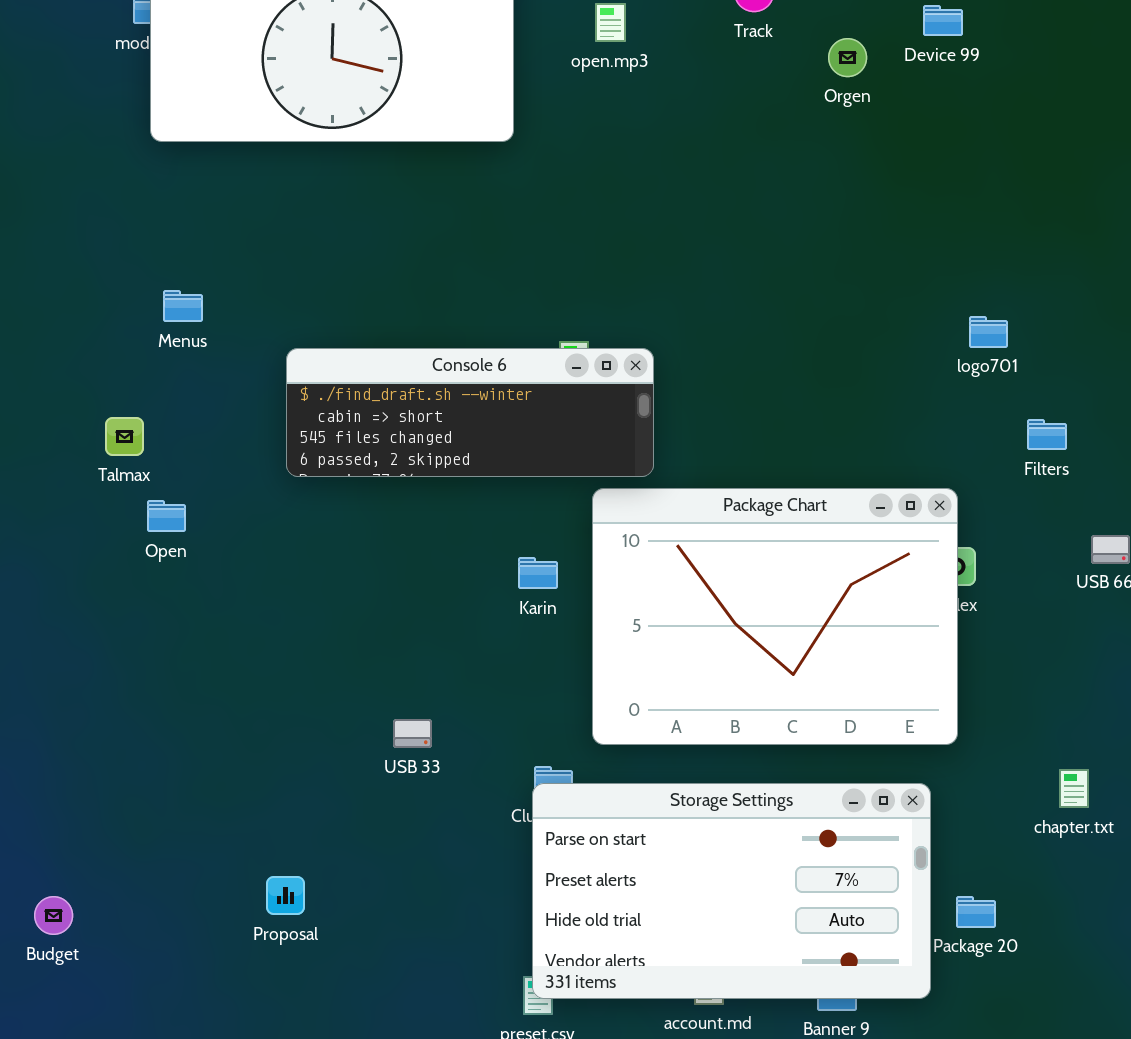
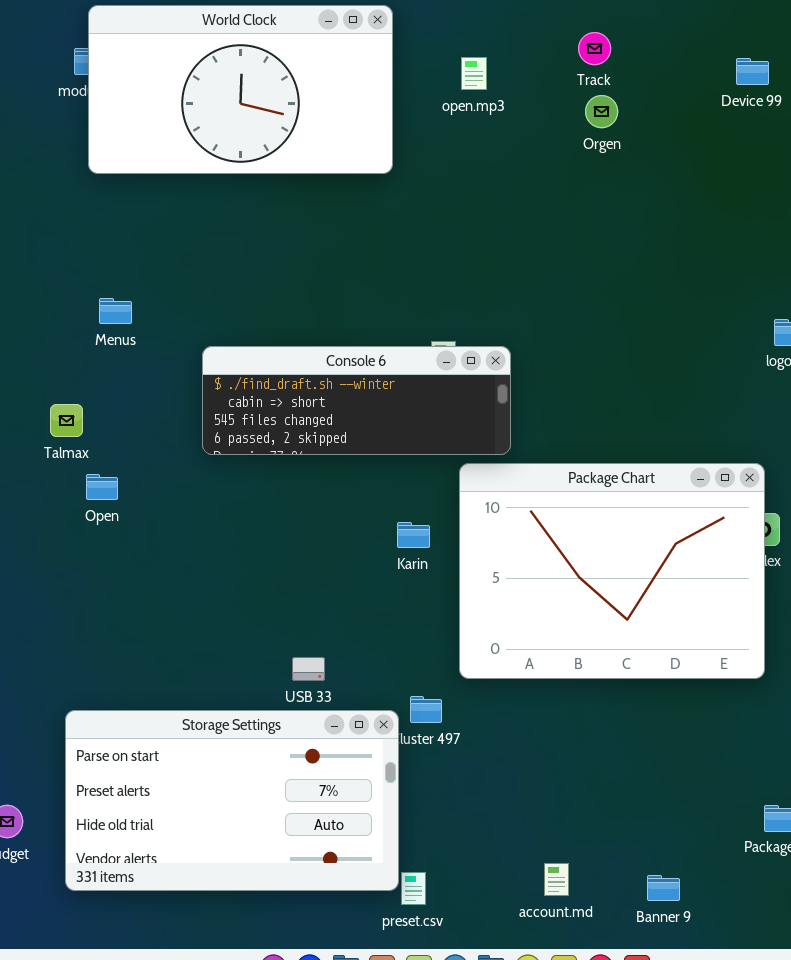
Orgen: [828,38,867,77] -> [585,95,618,128], moved
Storage Settings: [532,783,931,999] -> [65,710,399,891], moved

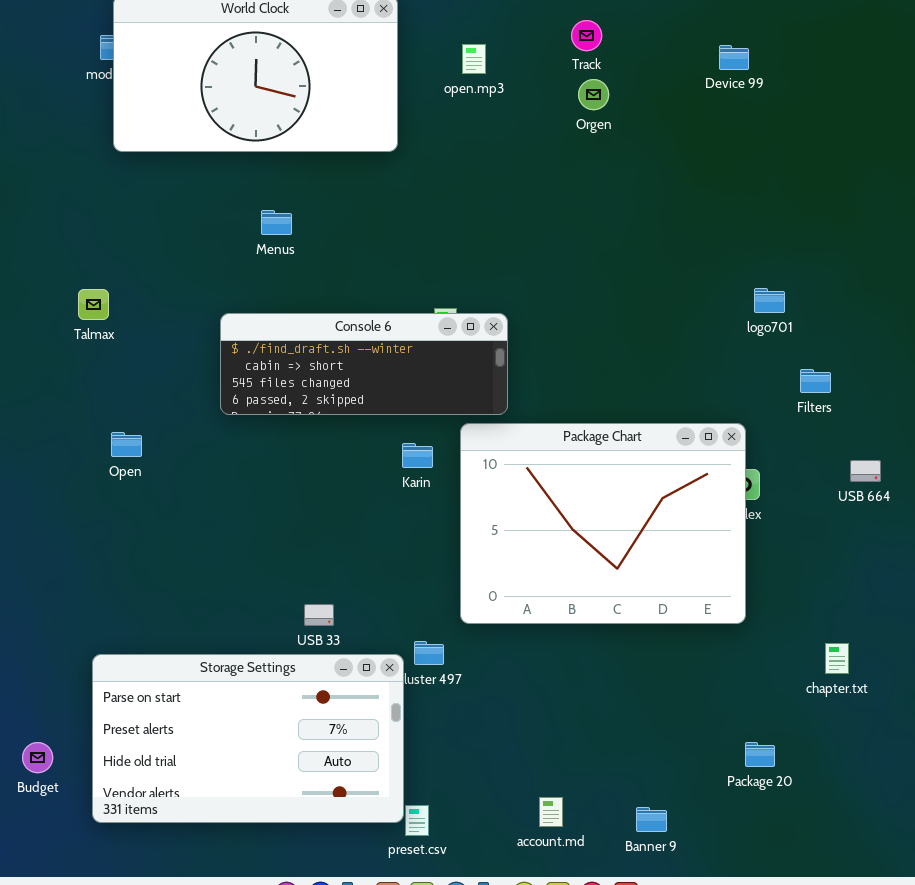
Menus: [99,298,132,324] -> [261,210,292,235], moved
Talmax: [50,404,83,437] -> [78,289,109,320], moved
Karin: [397,522,430,548] -> [402,443,433,468], moved

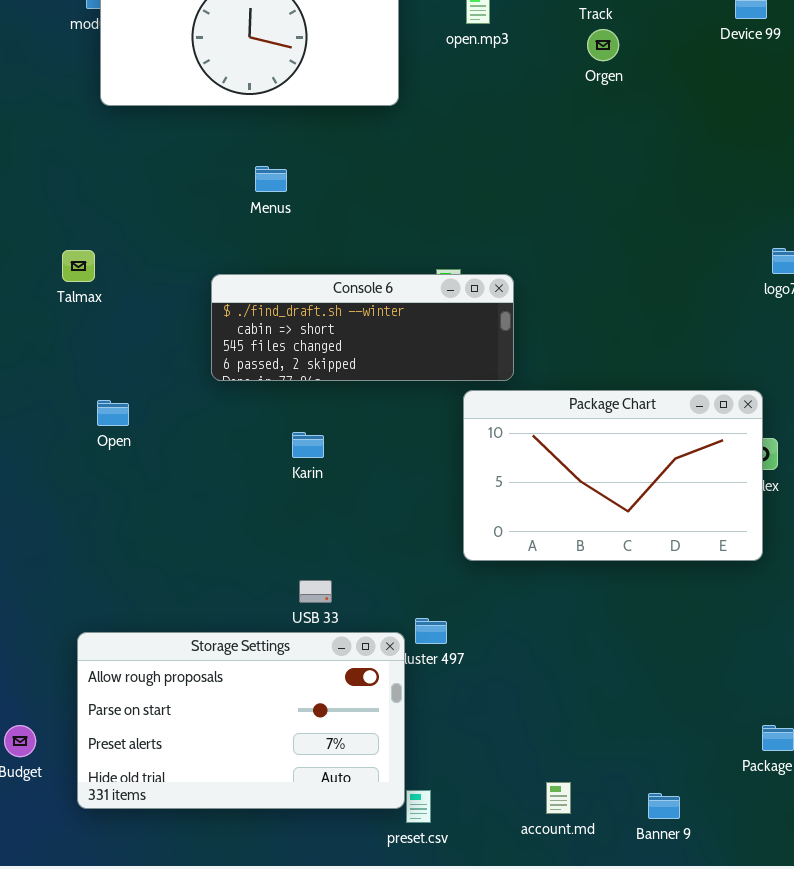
Package Chart: [460,423,746,624] -> [463,390,763,561], resized
Karin: [402,443,433,468] -> [292,432,324,458], moved
Storage Settings: [92,654,404,823] -> [77,632,405,809], scrolled up 1 row

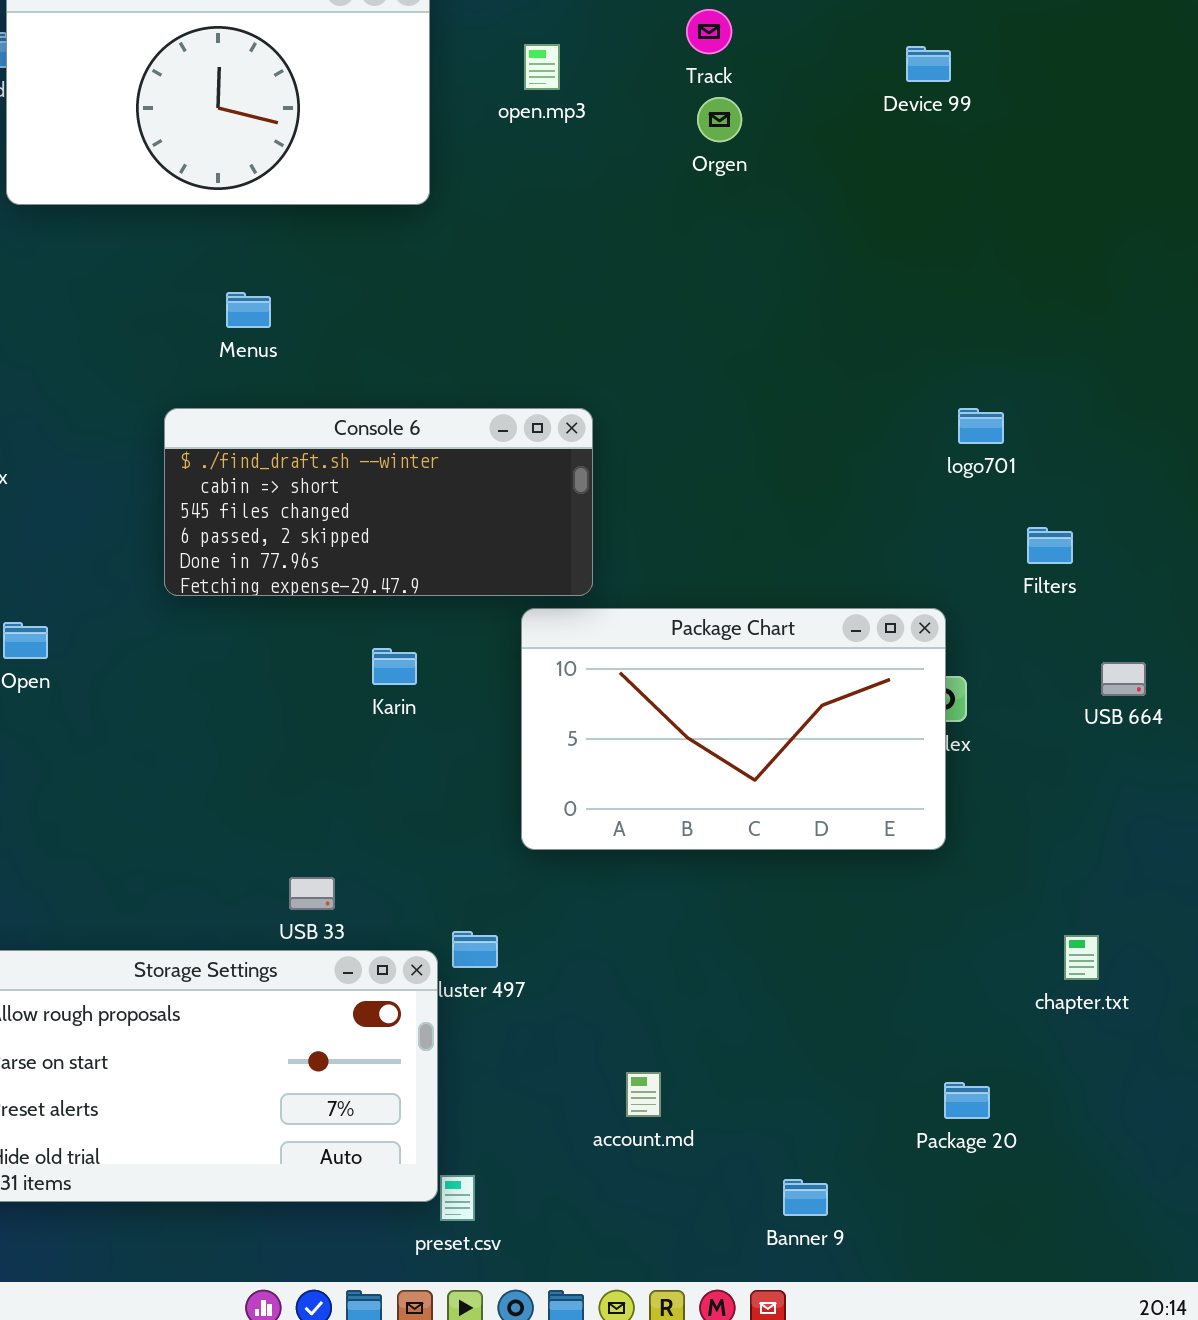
Console 6: [211,274,514,381] -> [164,408,593,596], resized
Karin: [292,432,324,458] -> [372,648,417,685], moved
account.md: [546,782,571,814] -> [626,1072,661,1117], moved

